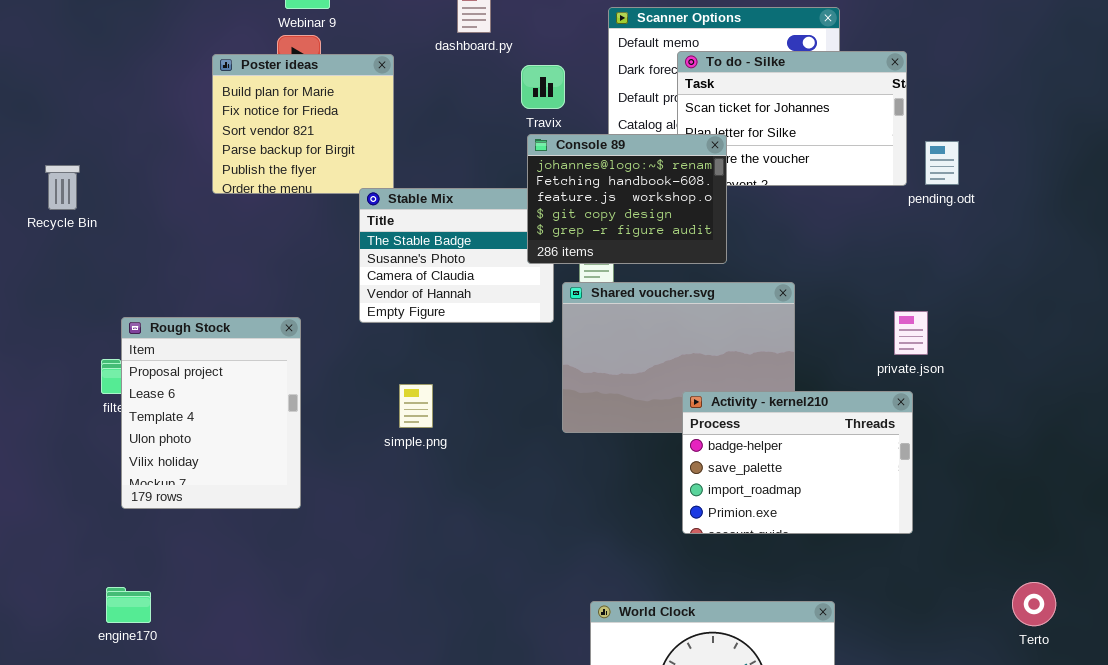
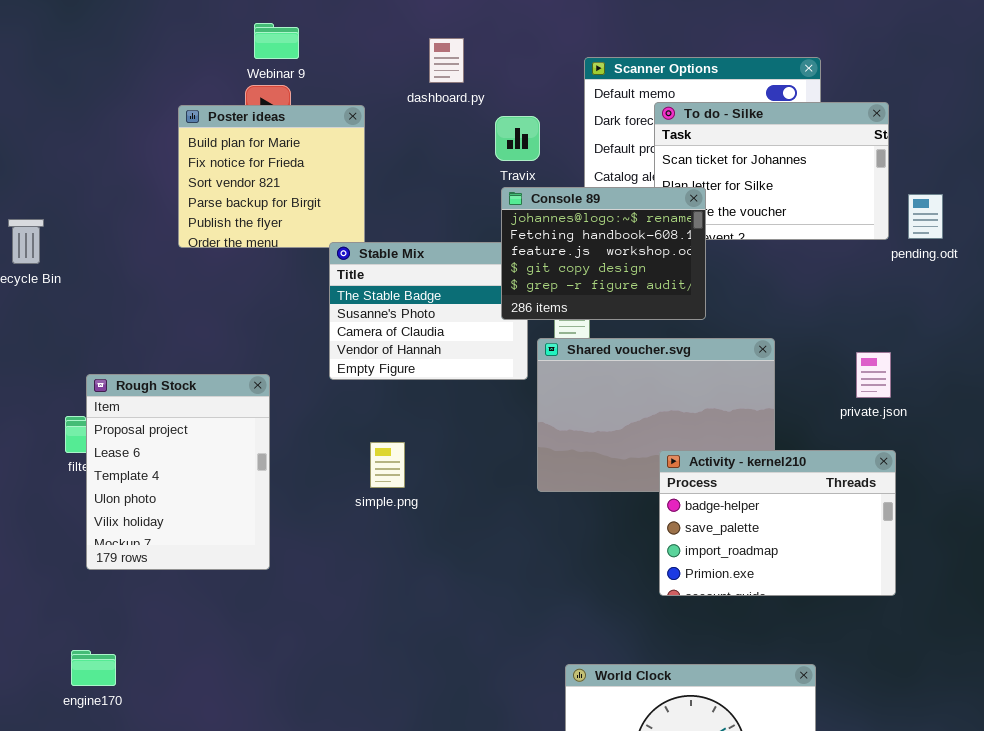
private.json: [894,311,928,355] -> [856,352,891,398], moved

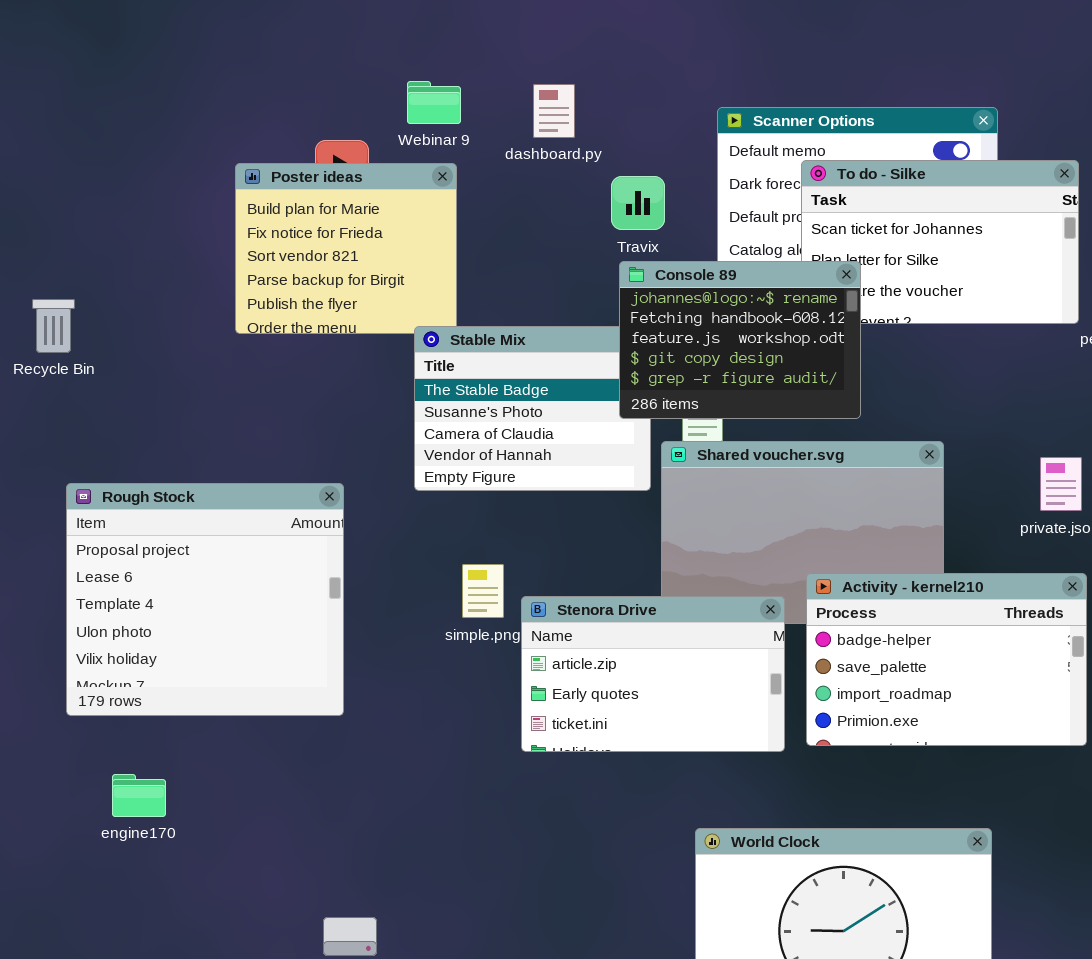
Webinar 9: [254,23,299,59] -> [407,81,461,124], moved
Rough Stock: [86,374,270,570] -> [66,483,344,716], resized
Stenora Drive: none -> [521,596,785,752], opened
engine170: [71,650,116,686] -> [112,774,166,817], moved

